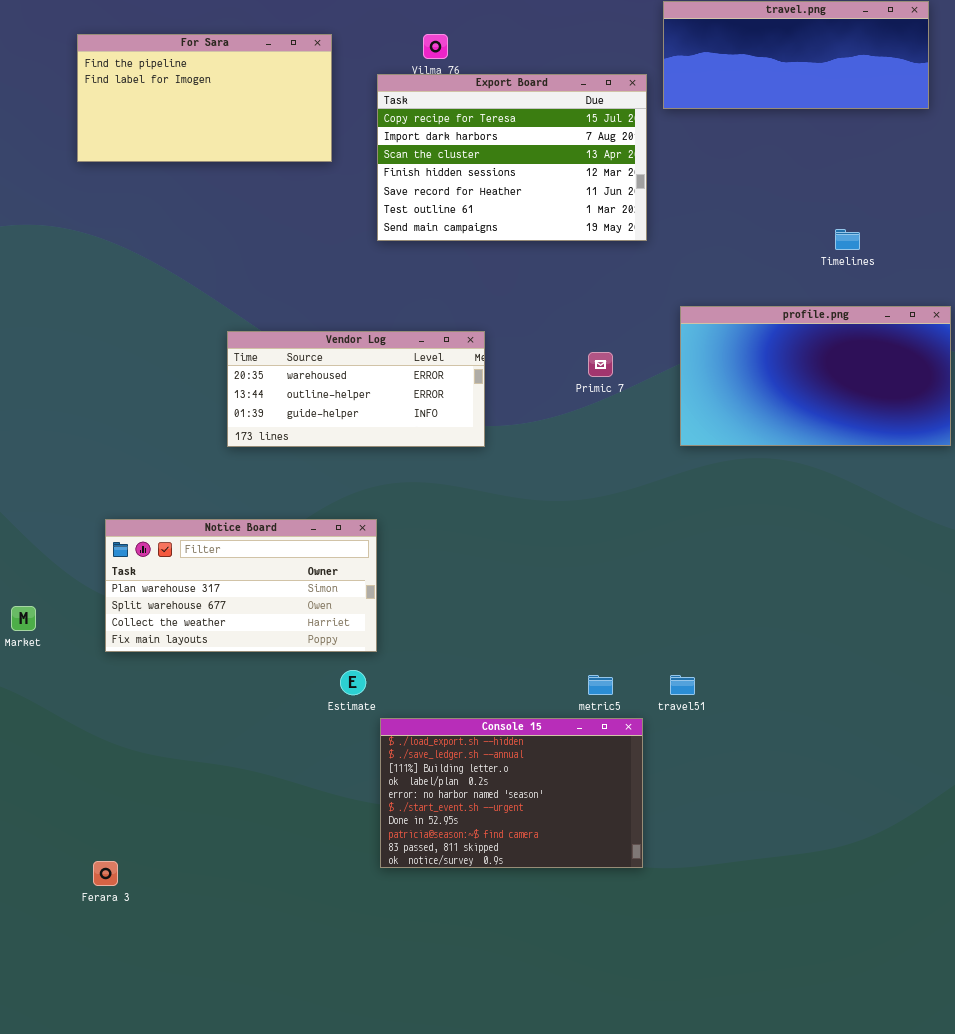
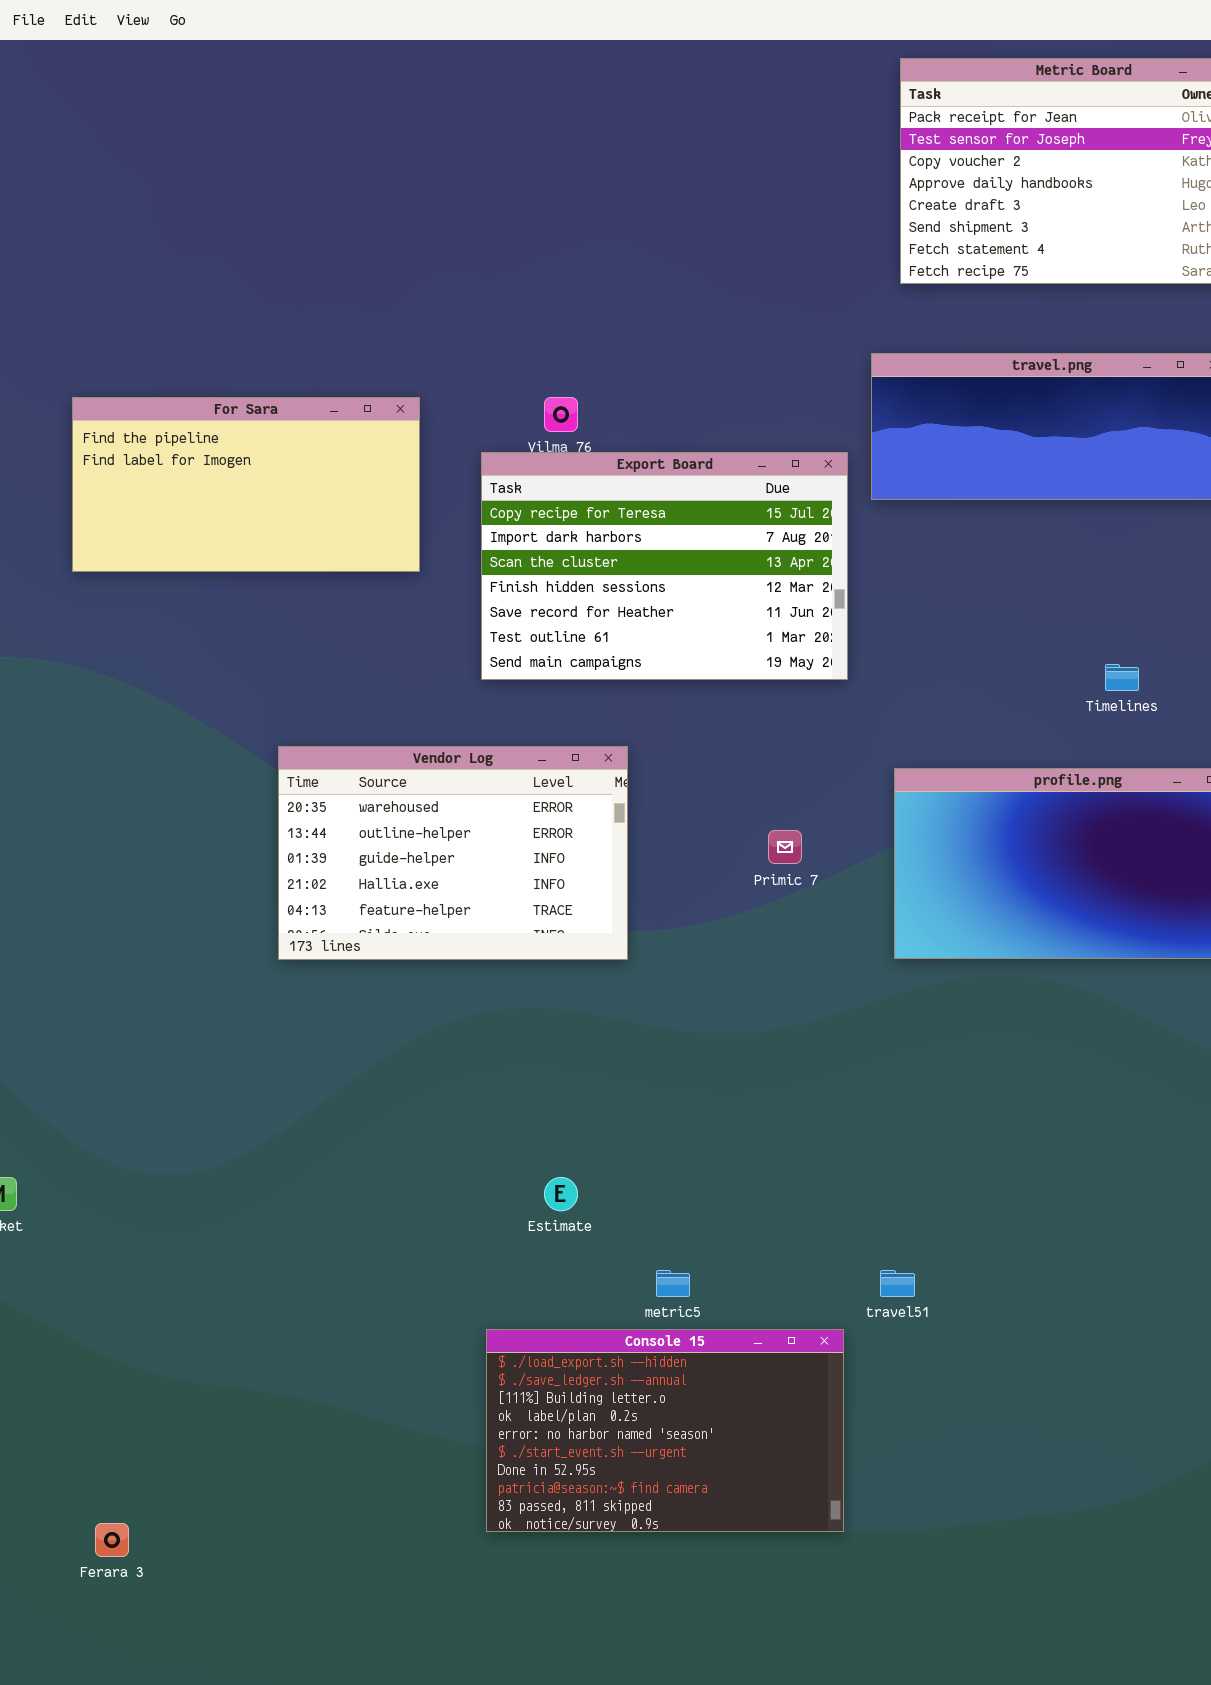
Vendor Log: [227,331,485,447] -> [278,746,628,960], resized
Notice Board: [105,519,377,652] -> none, closed
Estimate: [340,670,366,695] -> [544,1177,578,1211], moved
metric5: [588,675,613,695] -> [656,1270,690,1297], moved

